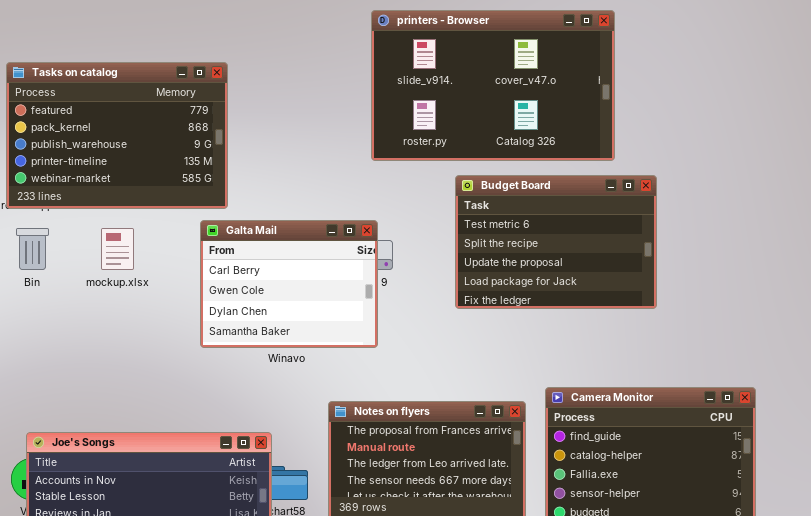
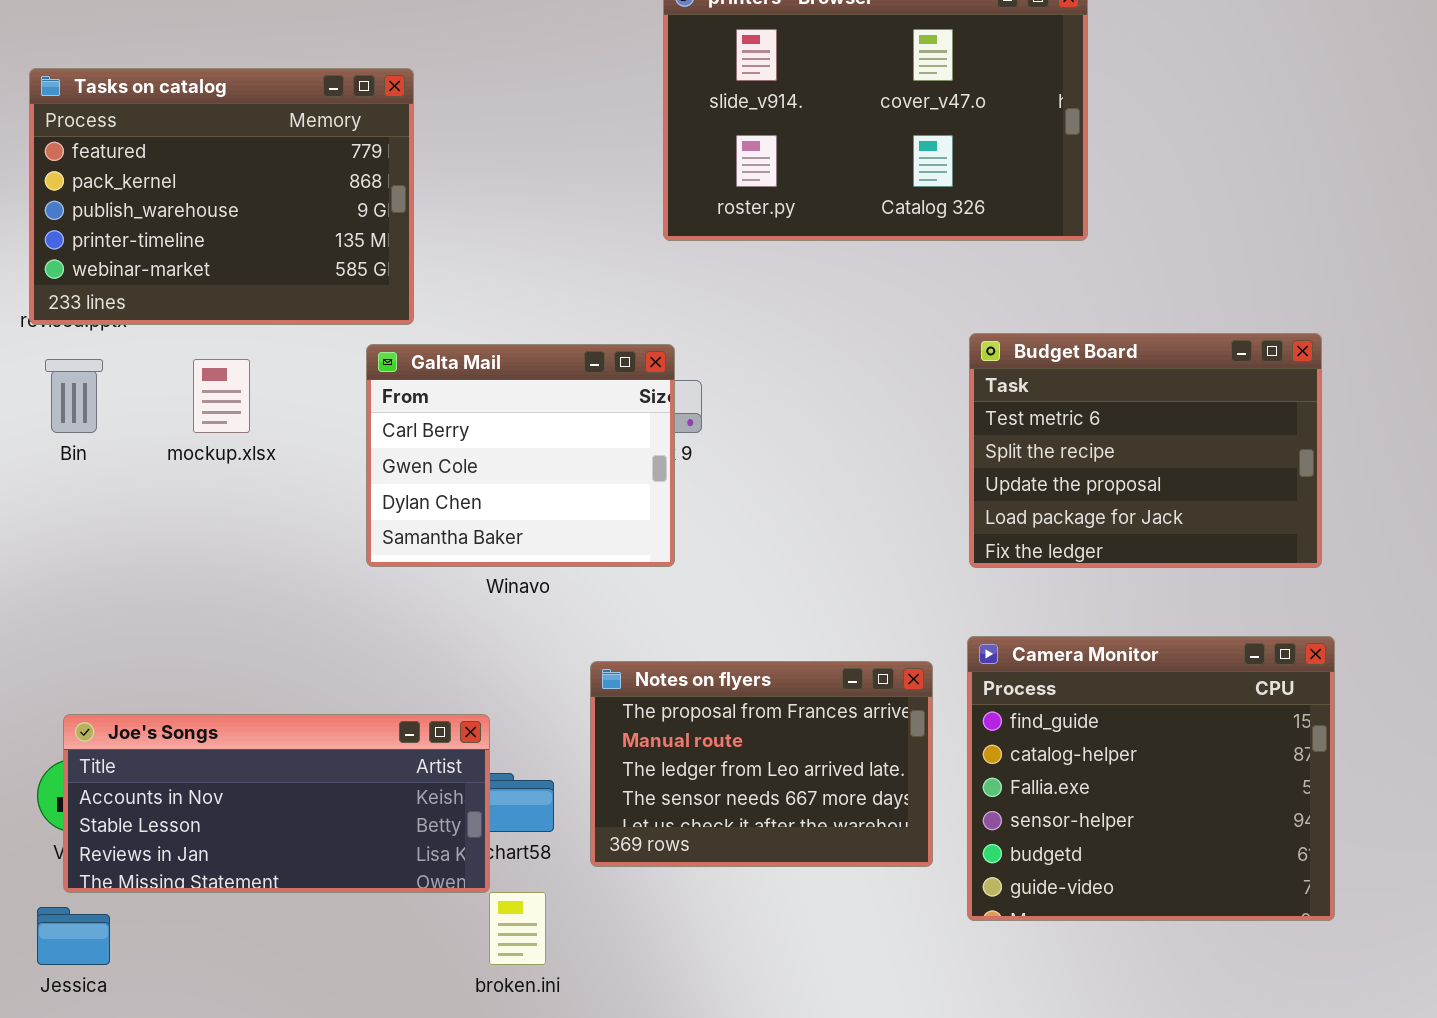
Budget Board: [455,175,657,309] -> [969,333,1322,568], moved

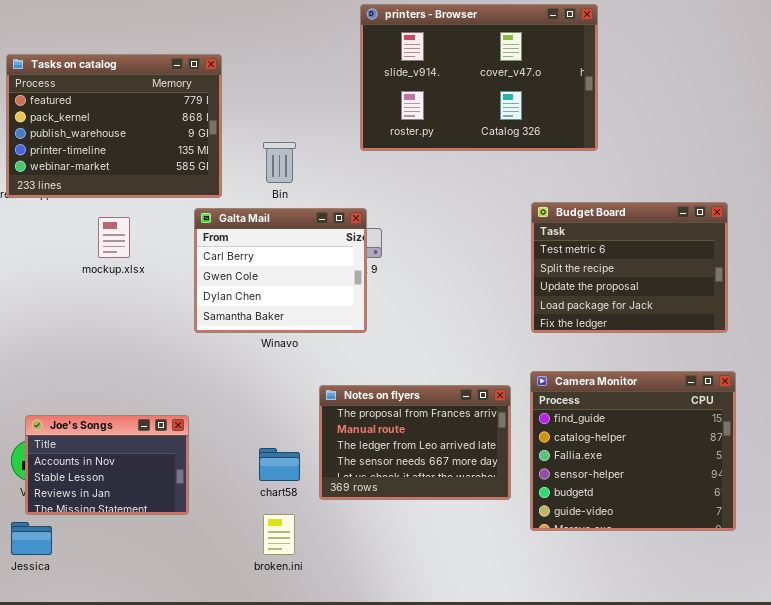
Bin: [45,359,103,433] -> [263,142,296,183], moved
Joe's Songs: [63,714,490,893] -> [25,415,189,515], resized

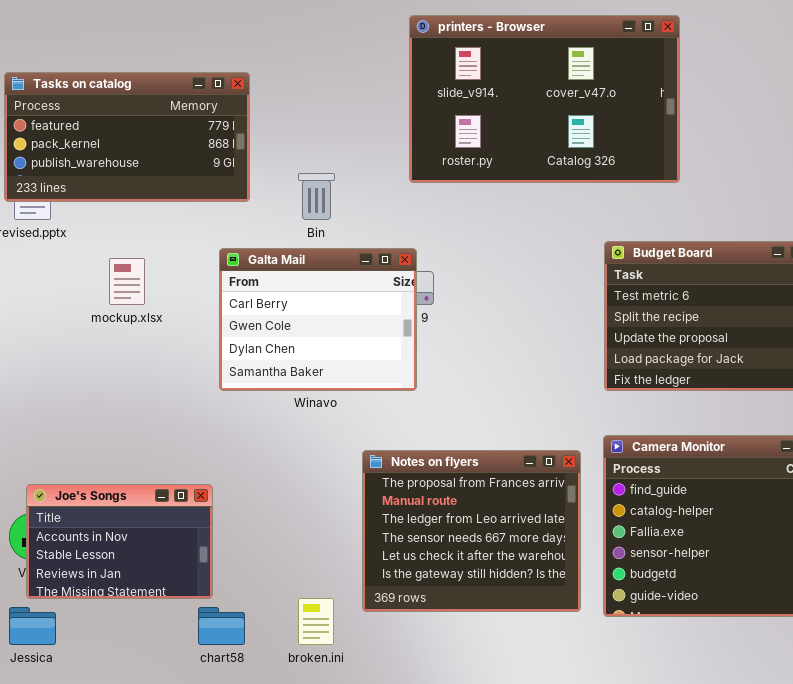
Tasks on catalog: [6,54,222,198] -> [4,72,250,202], resized
Notes on flyers: [319,385,511,500] -> [362,450,581,612], resized
chart58: [259,448,300,481] -> [198,607,245,645], moved

